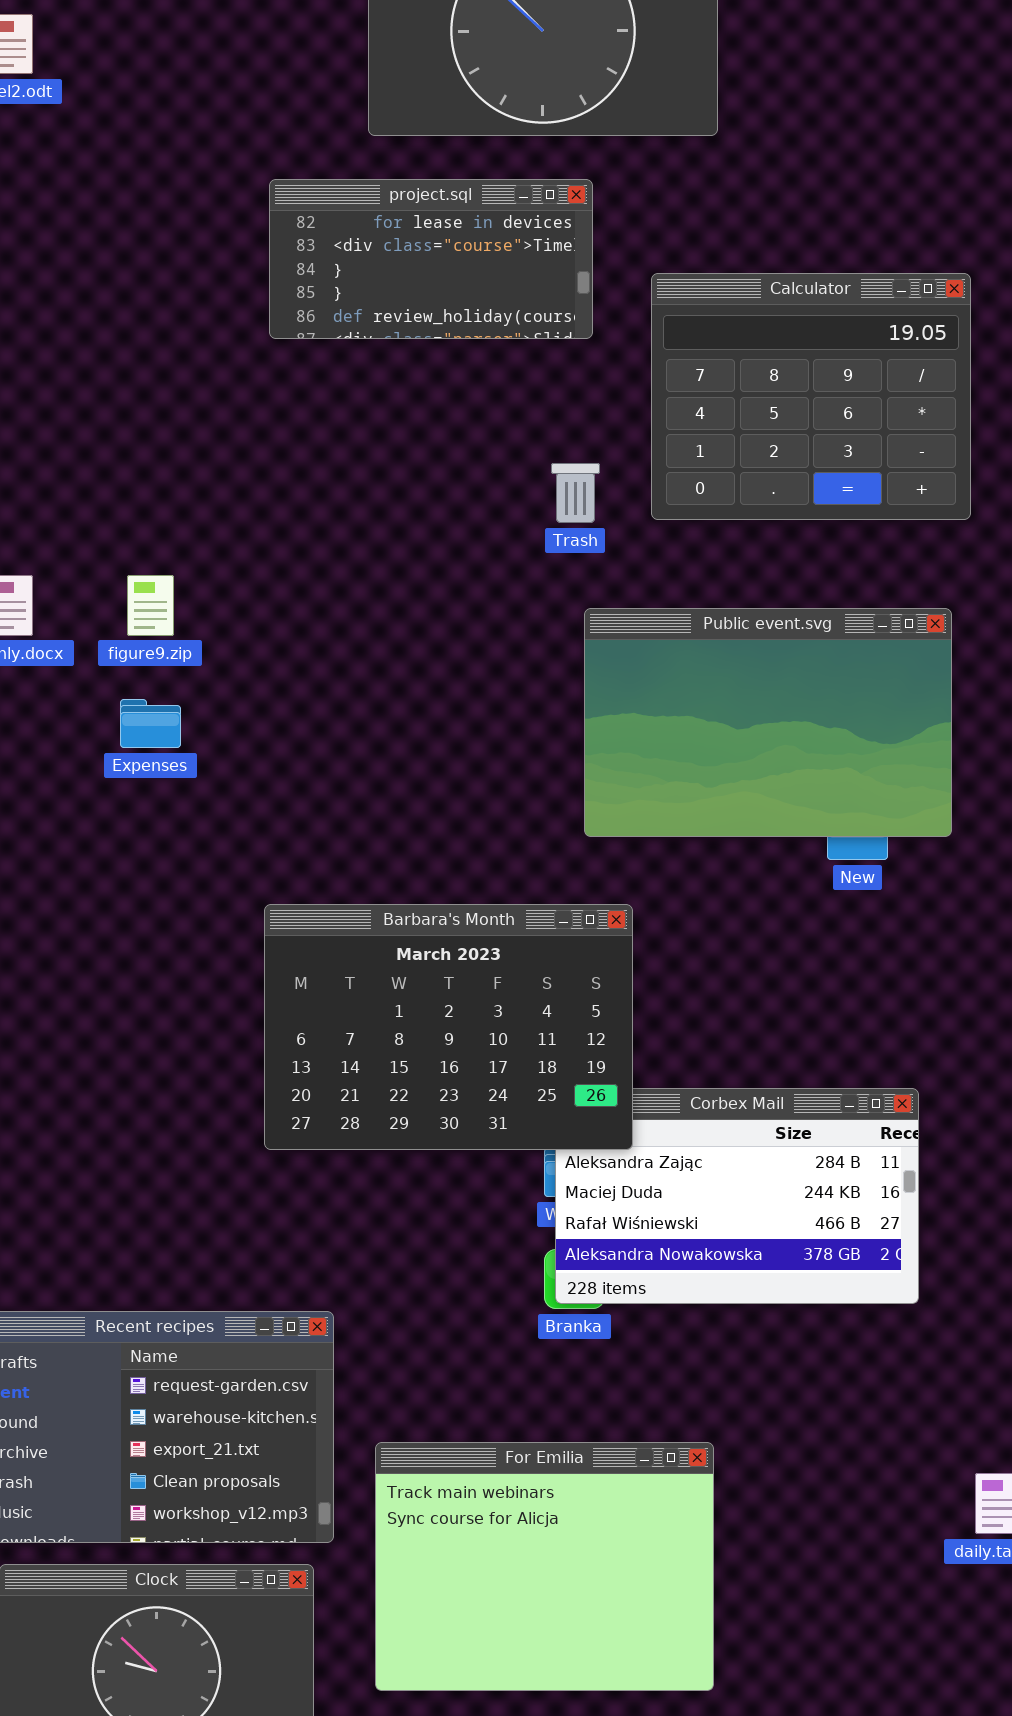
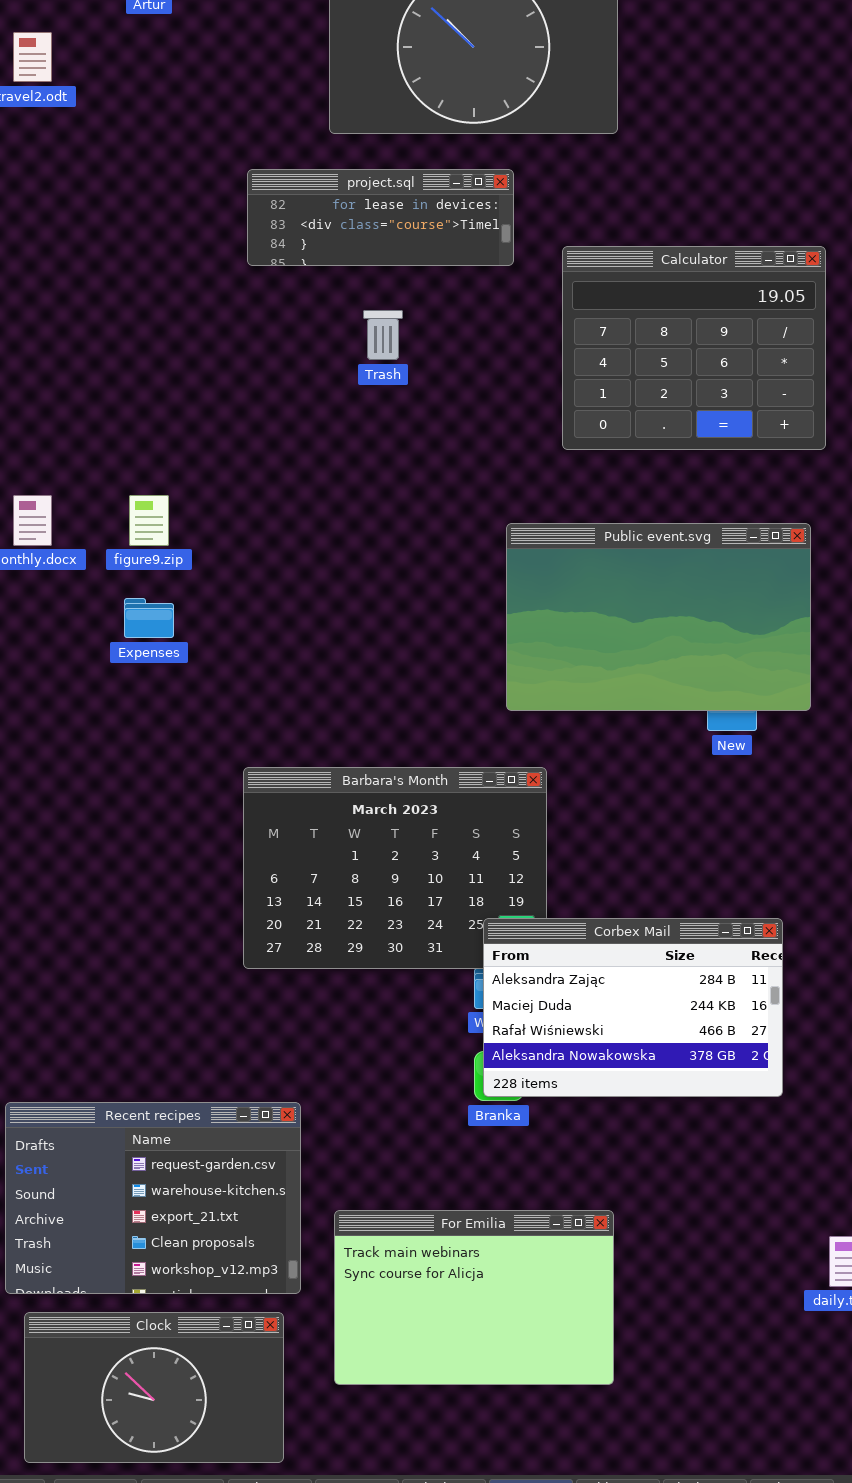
project.sql: [269,179,593,339] -> [247,169,514,266], resized
Trash: [551,463,600,523] -> [363,310,403,360], moved
Corbex Mail: [555,1088,919,1304] -> [483,918,783,1097], raised
For Emilia: [375,1442,714,1691] -> [334,1210,614,1385], resized

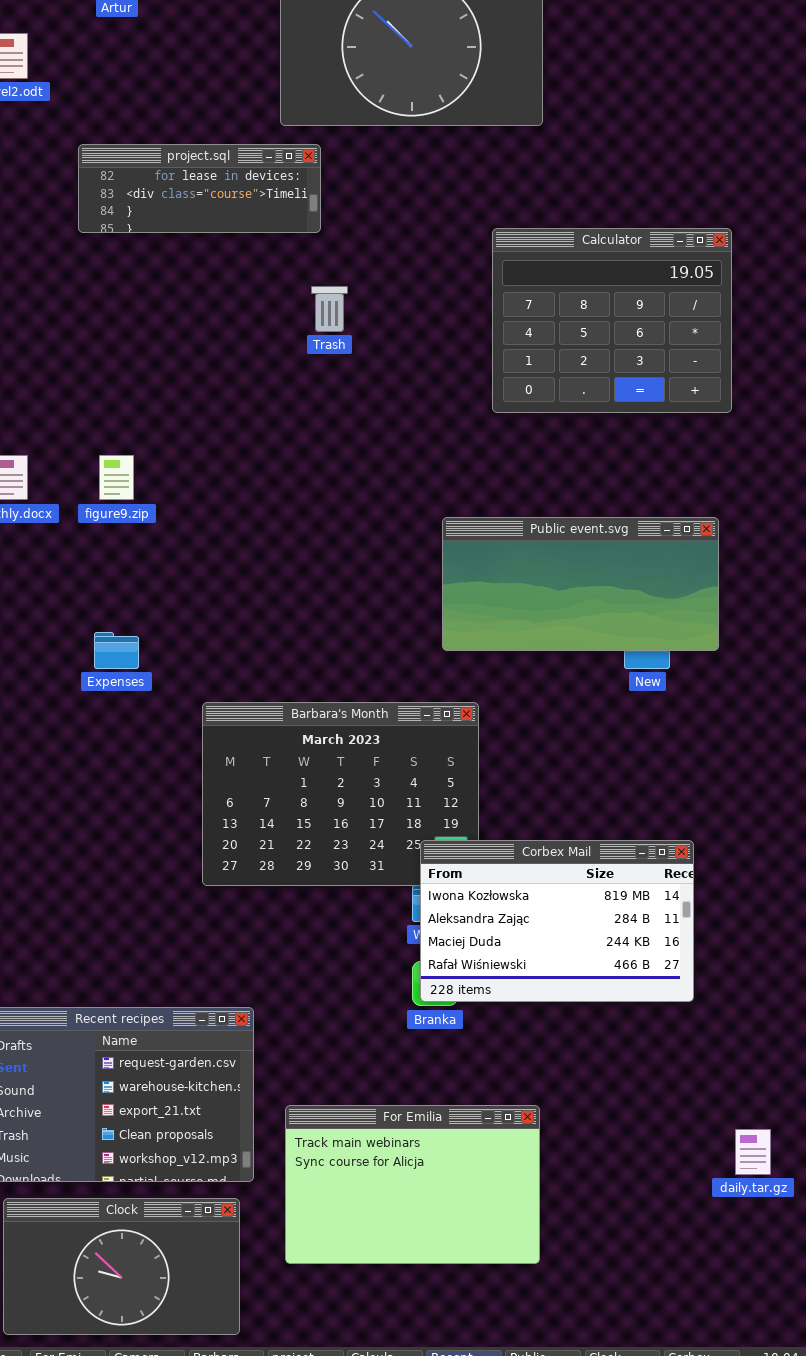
project.sql: [247,169,514,266] -> [78,144,321,233], moved
Public event.svg: [506,523,811,711] -> [442,517,719,651], resized
Expenses: [124,598,174,638] -> [94,632,139,669], moved
Corbex Mail: [483,918,783,1097] -> [420,840,694,1002], scrolled up 1 row

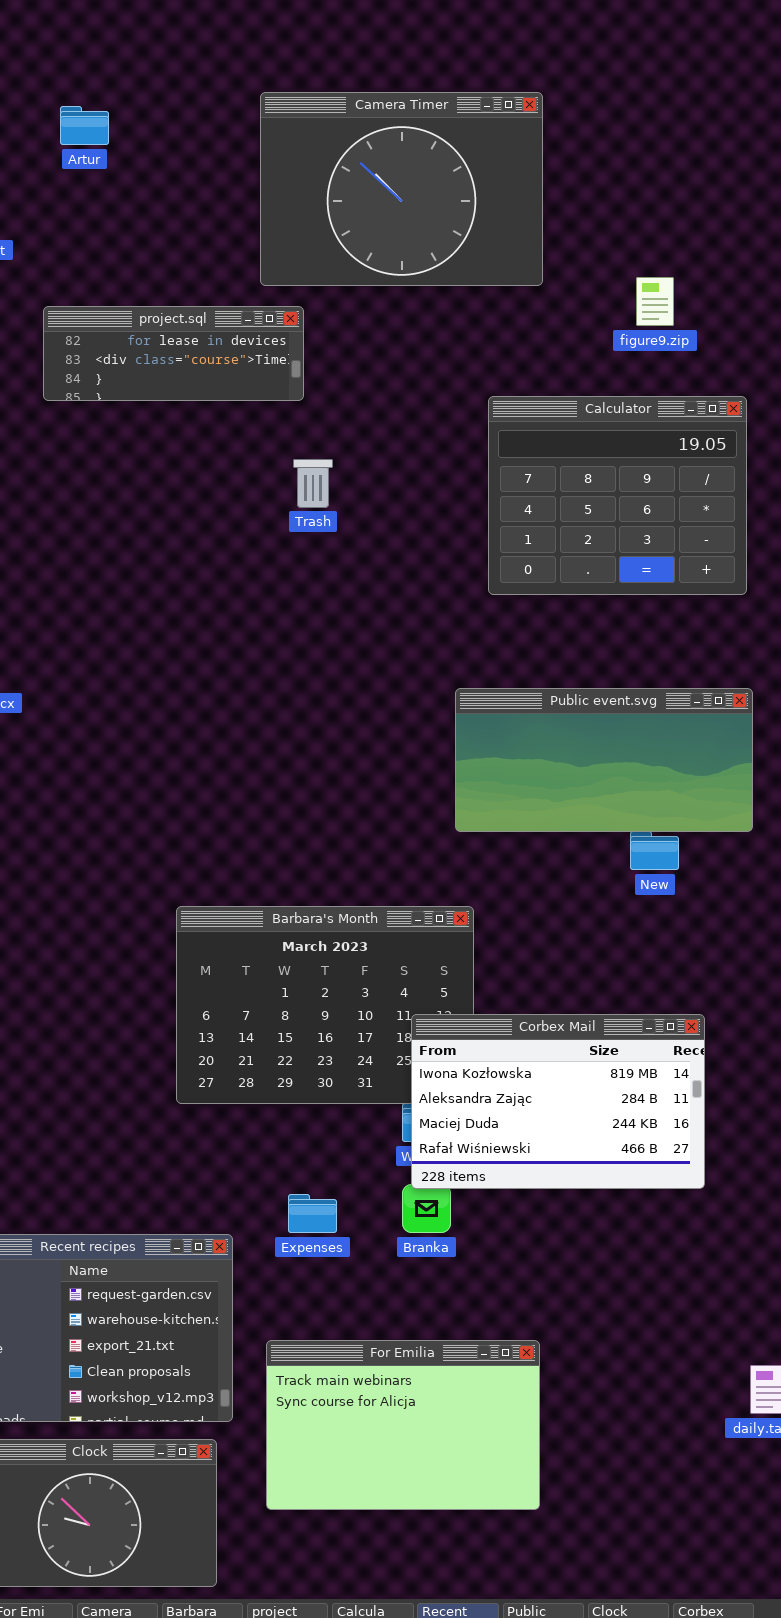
figure9.zip: [99,455,134,500] -> [636,277,674,326], moved
Public event.svg: [442,517,719,651] -> [455,688,753,832], moved
Expenses: [94,632,139,669] -> [288,1194,337,1233], moved
Corbex Mail: [420,840,694,1002] -> [411,1014,705,1189], moved

